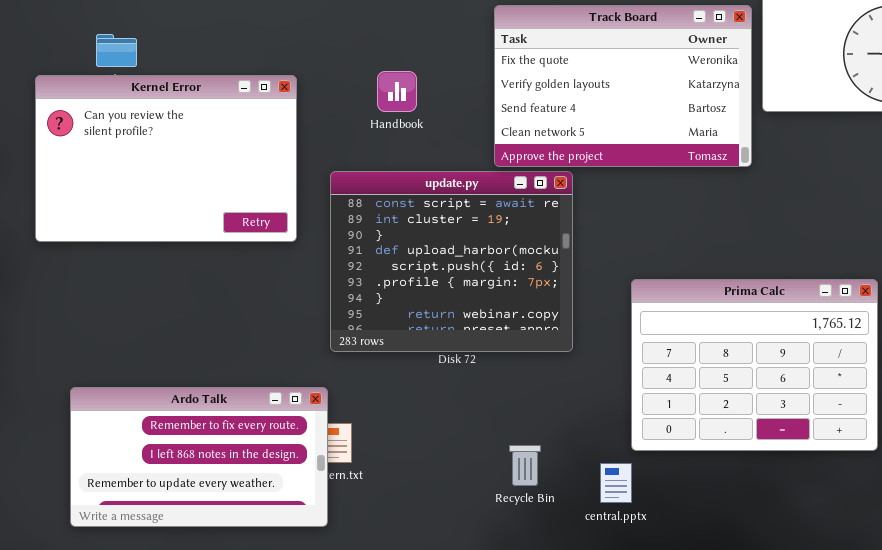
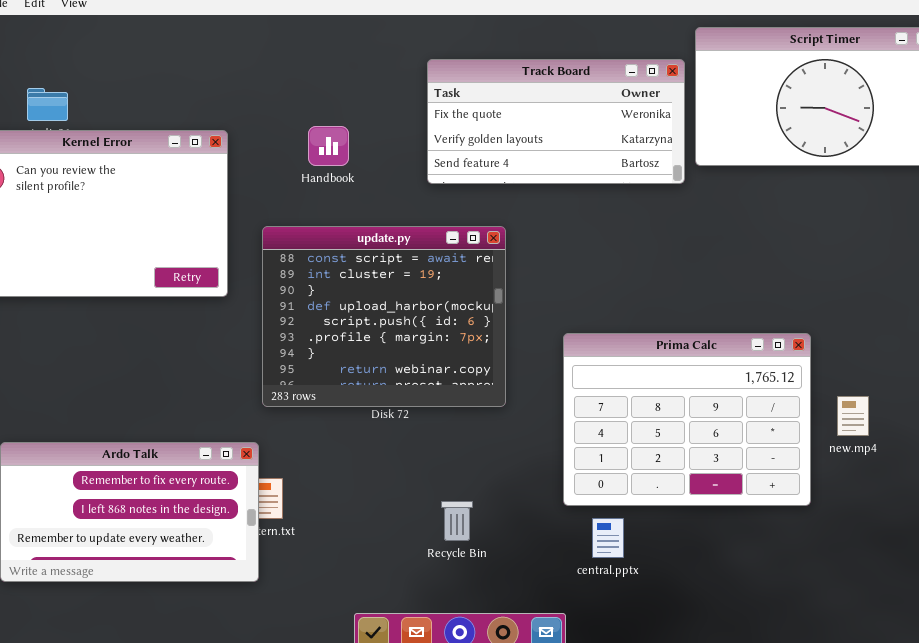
Track Board: [494,5,752,167] -> [427,59,685,184], resized
central.pptx: [600,463,632,503] -> [592,518,624,558], moved

